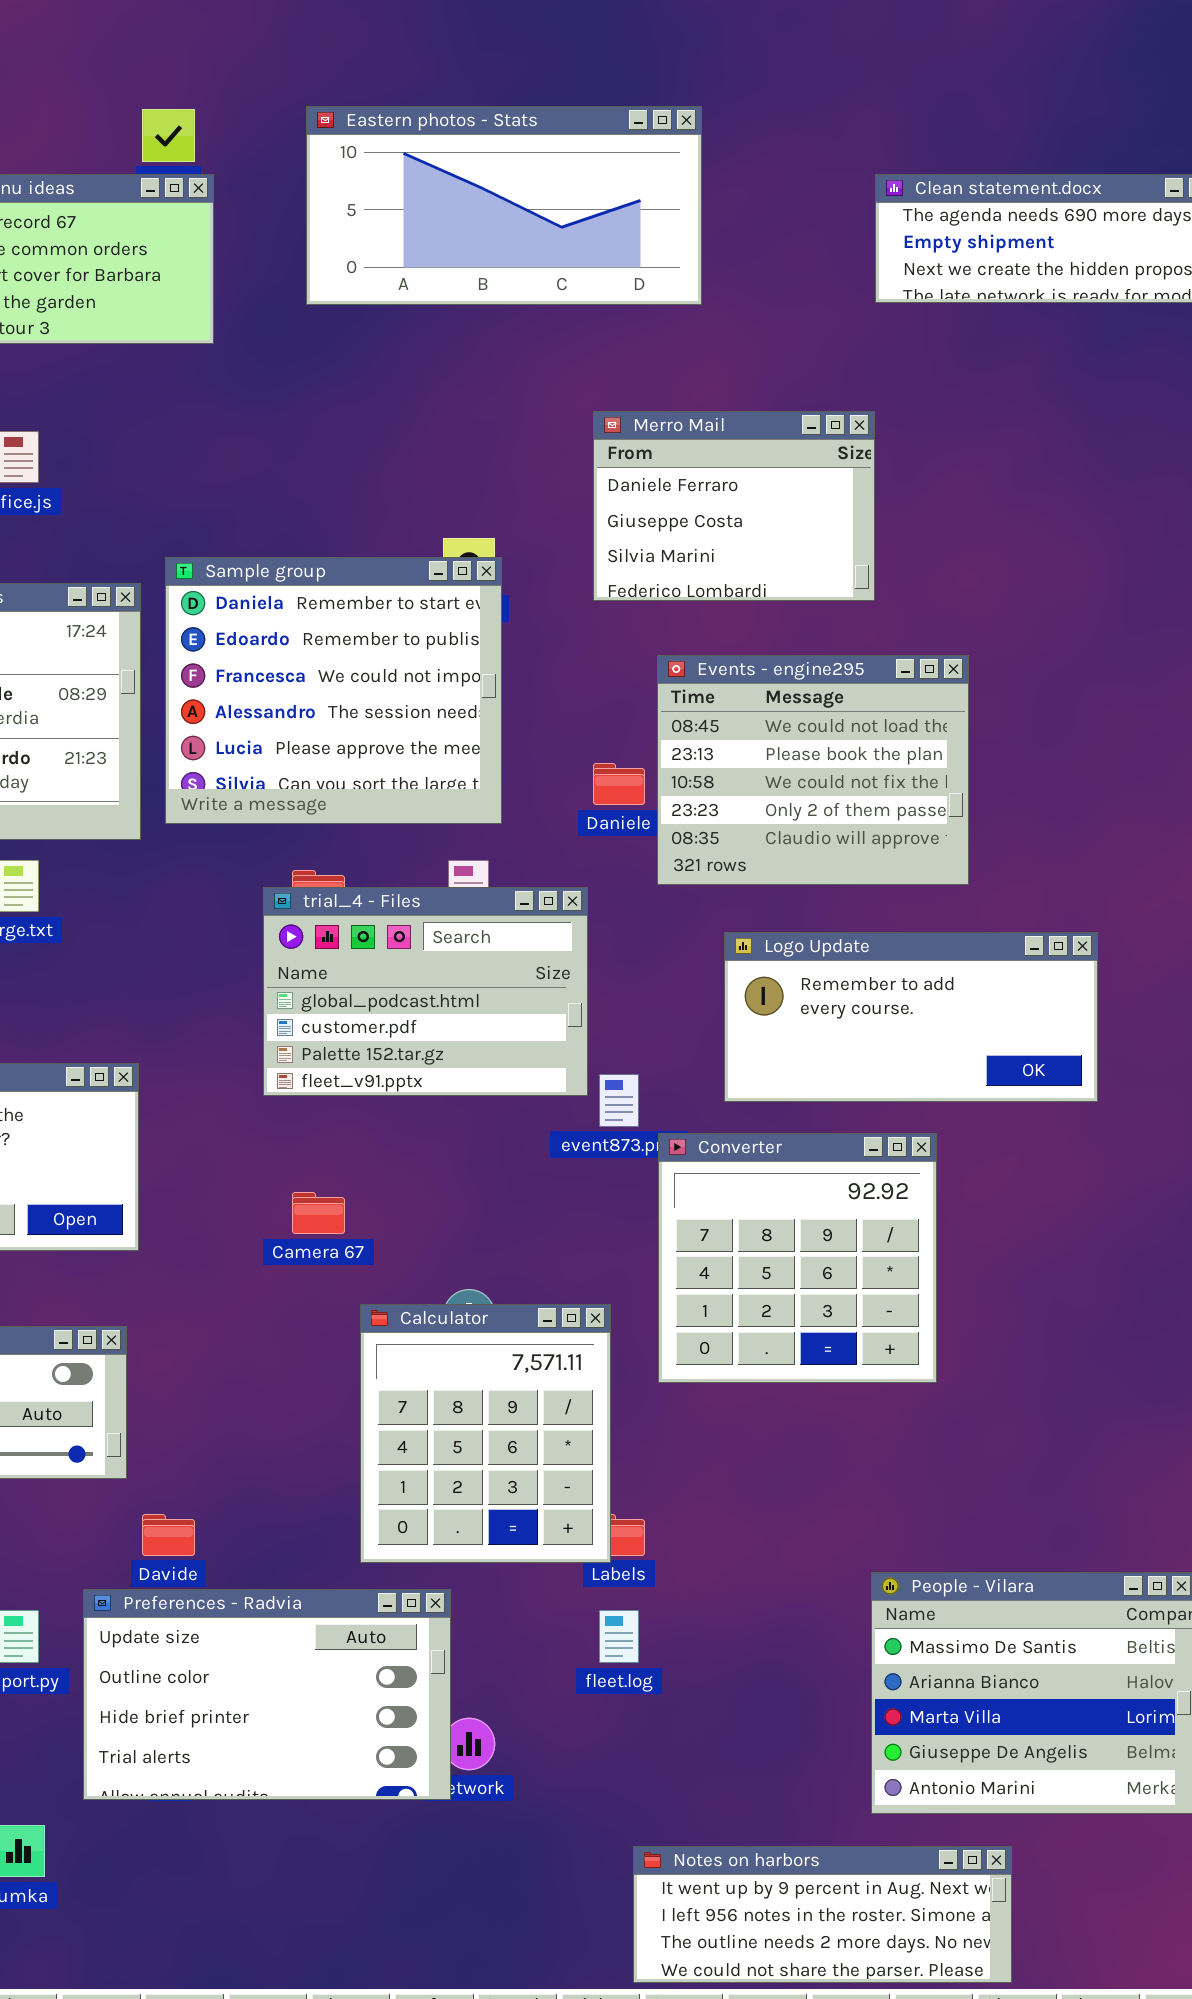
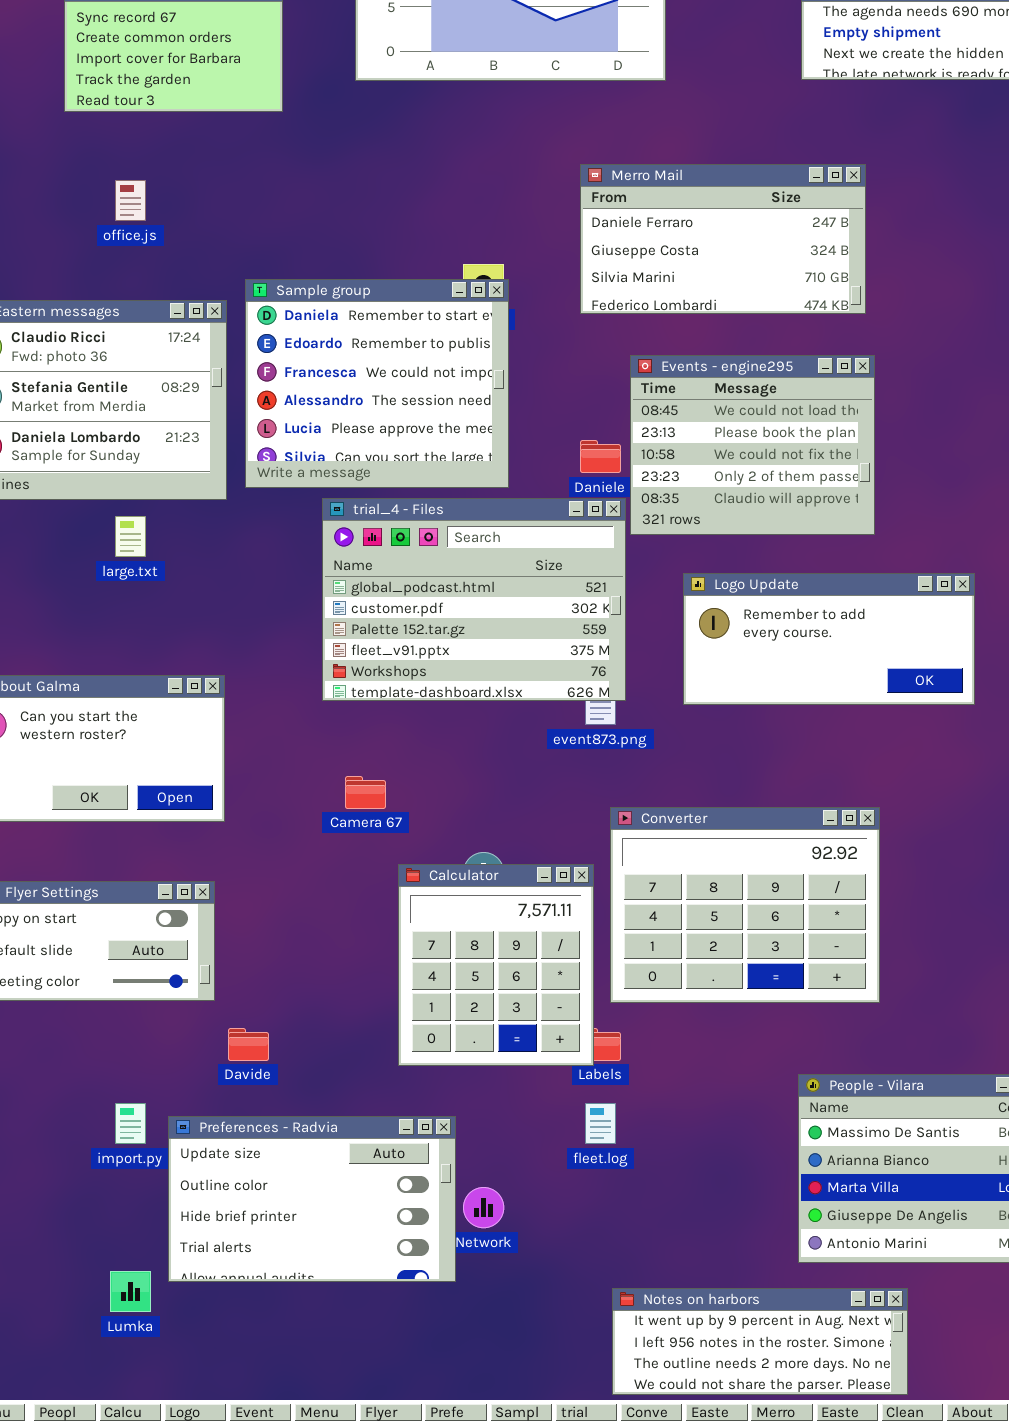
Merro Mail: [593,411,875,601] -> [580,164,866,314], resized
trial_4 - Files: [263,887,588,1096] -> [322,498,626,701], resized
Converter: [658,1133,937,1383] -> [610,807,880,1003], moved, resized
Preferences - Radvia: [83,1589,451,1800] -> [168,1116,456,1282], moved

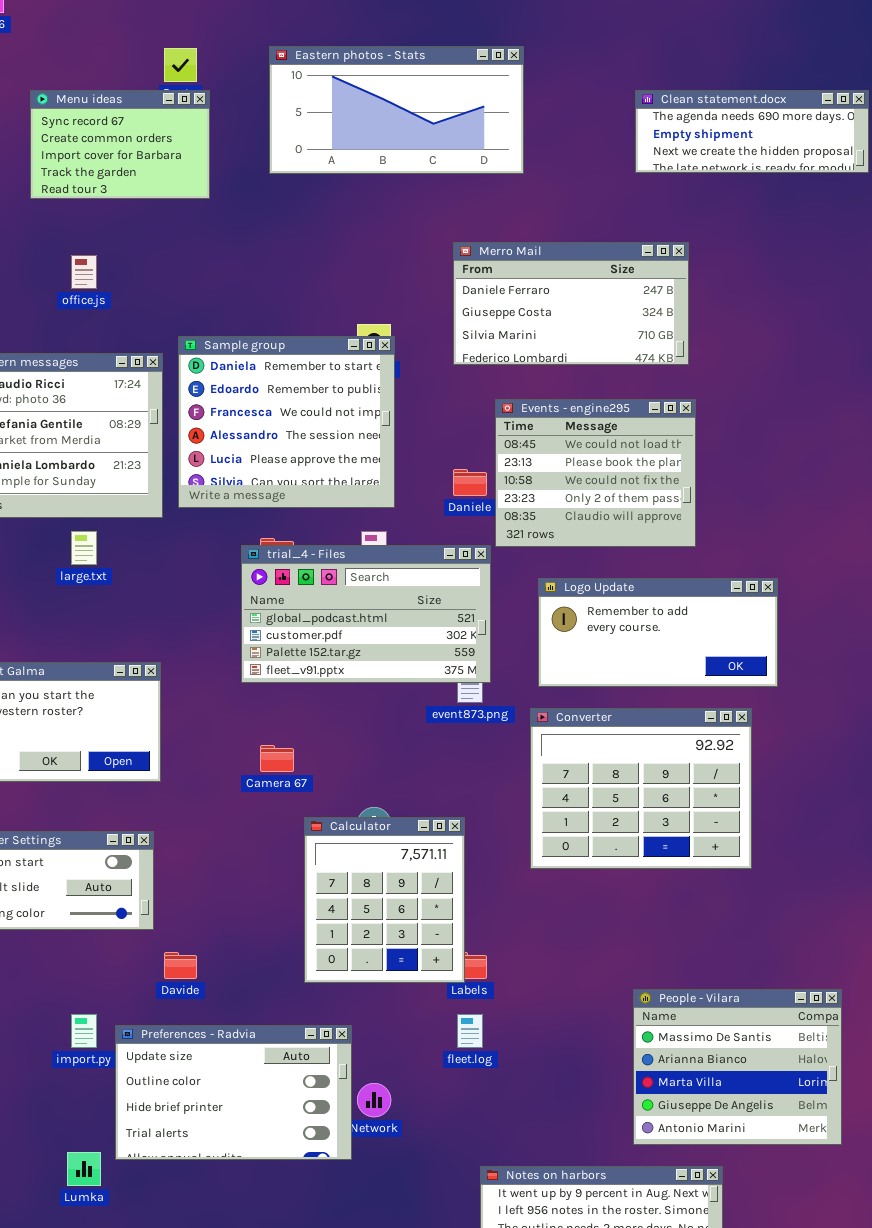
trial_4 - Files: [322,498,626,701] -> [241,545,491,683], resized
Converter: [610,807,880,1003] -> [530,708,752,869], moved

